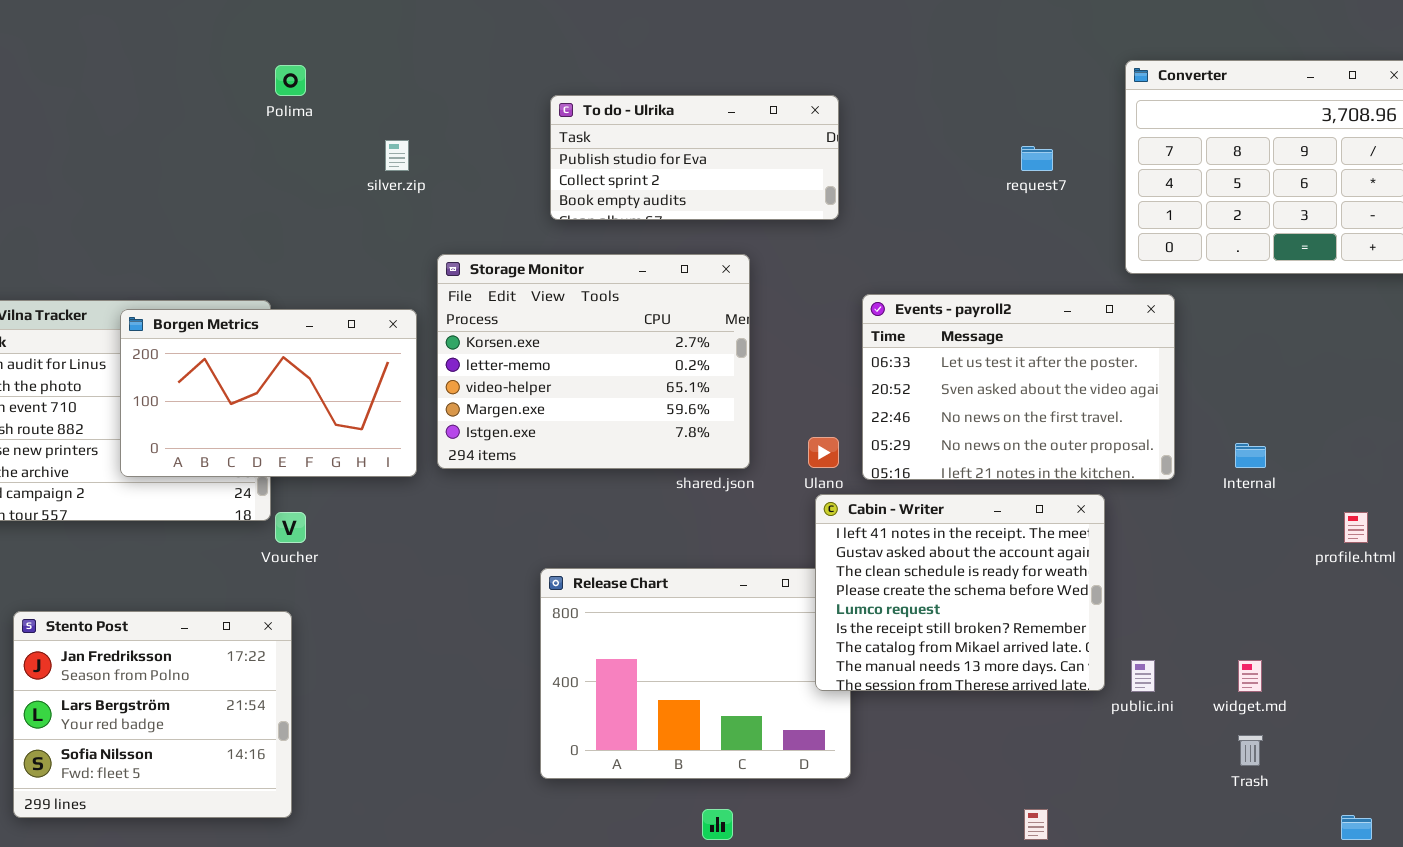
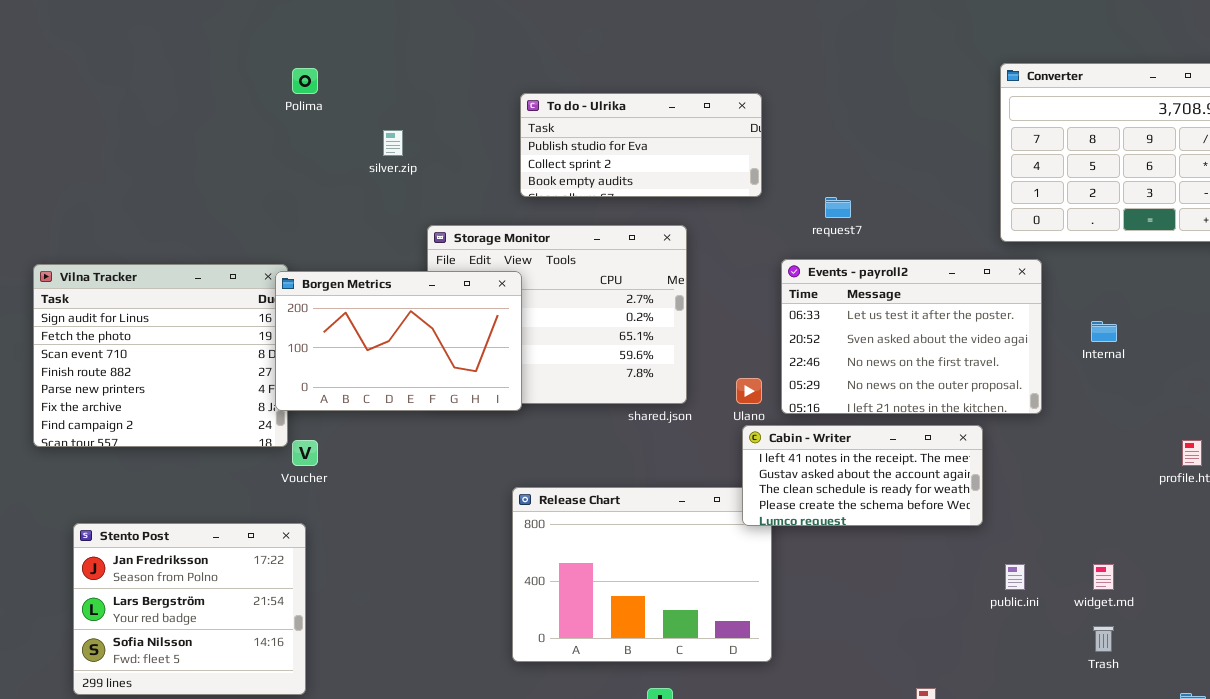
request7: [1021,146,1053,171] -> [825,197,851,218], moved
Borgen Metrics: [120,309,417,477] -> [275,271,522,411], moved
Internal: [1235,443,1266,468] -> [1091,321,1117,342], moved
Cabin - Writer: [815,494,1105,691] -> [742,425,983,526], resized

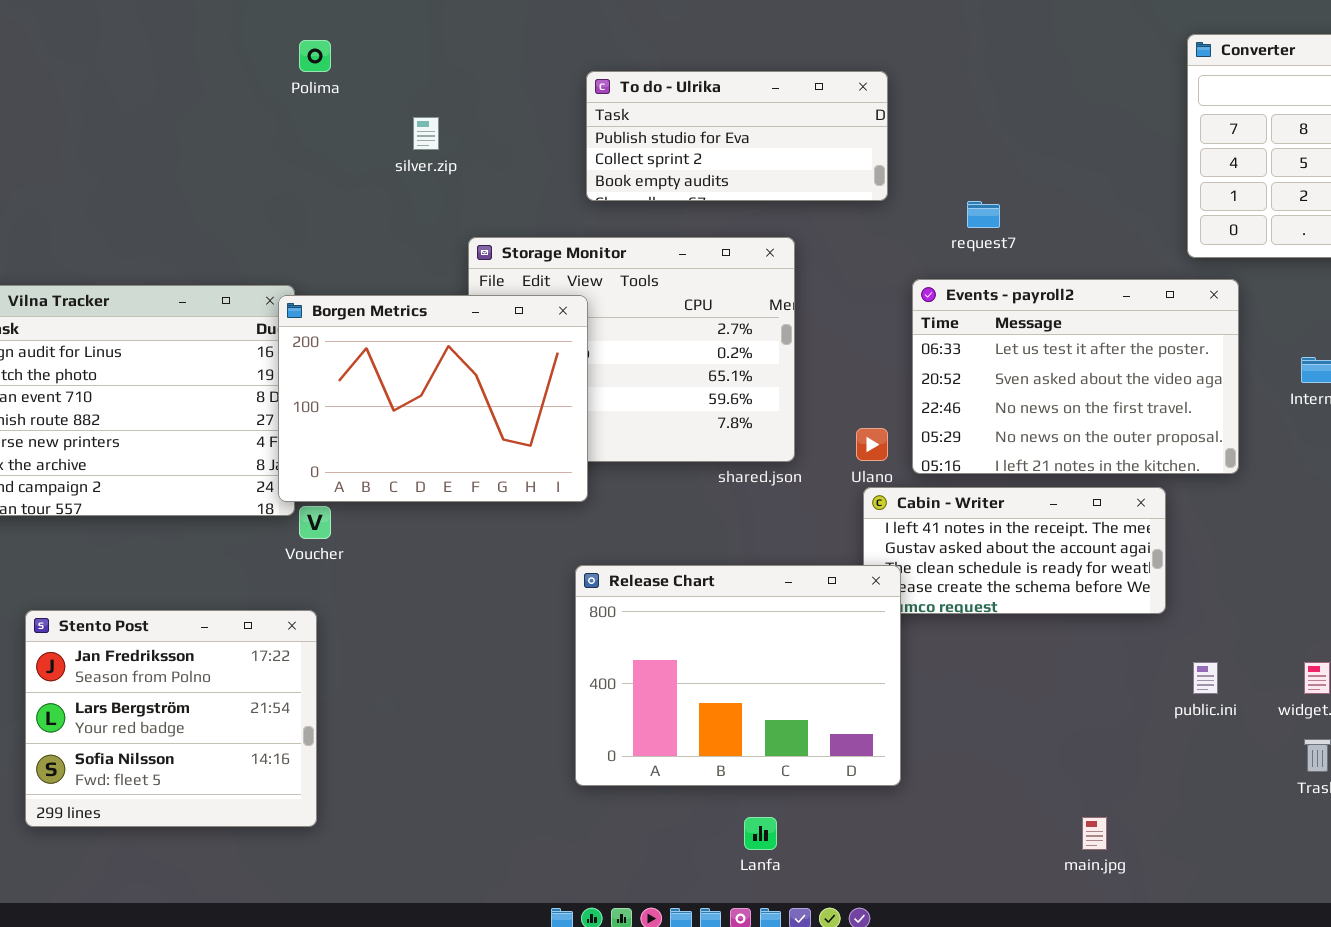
Borgen Metrics: [275,271,522,411] -> [278,295,588,502], resized
Release Chart: [512,487,772,662] -> [575,565,901,786], raised

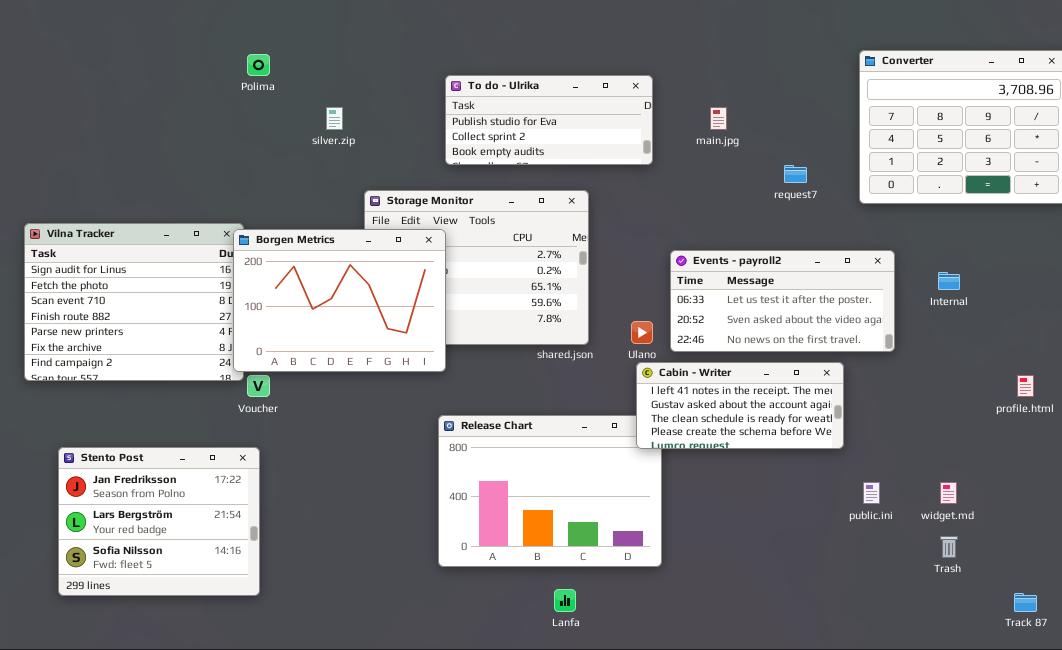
request7: [967,201,1000,228] -> [784,165,807,183], moved
Events - payroll2: [912,279,1239,474] -> [670,250,895,352], resized
Cabin - Writer: [863,487,1166,614] -> [636,362,844,449], raised
main.jpg: [1082,817,1107,850] -> [710,107,727,130], moved

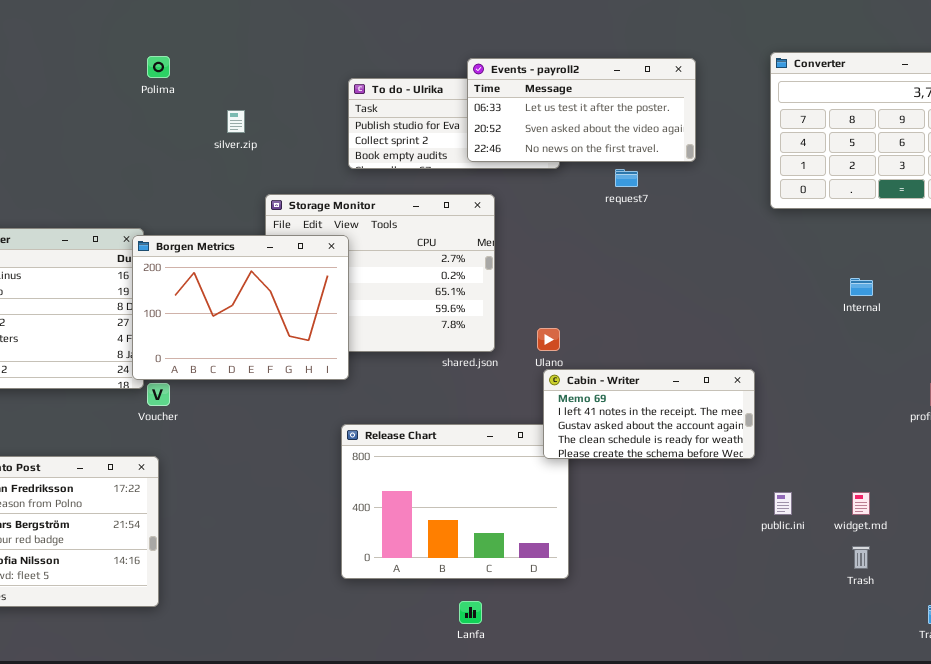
request7: [784,165,807,183] -> [615,169,638,187], moved
Events - payroll2: [670,250,895,352] -> [467,58,696,162], moved
Cabin - Writer: [636,362,844,449] -> [543,369,755,459], scrolled up 1 row

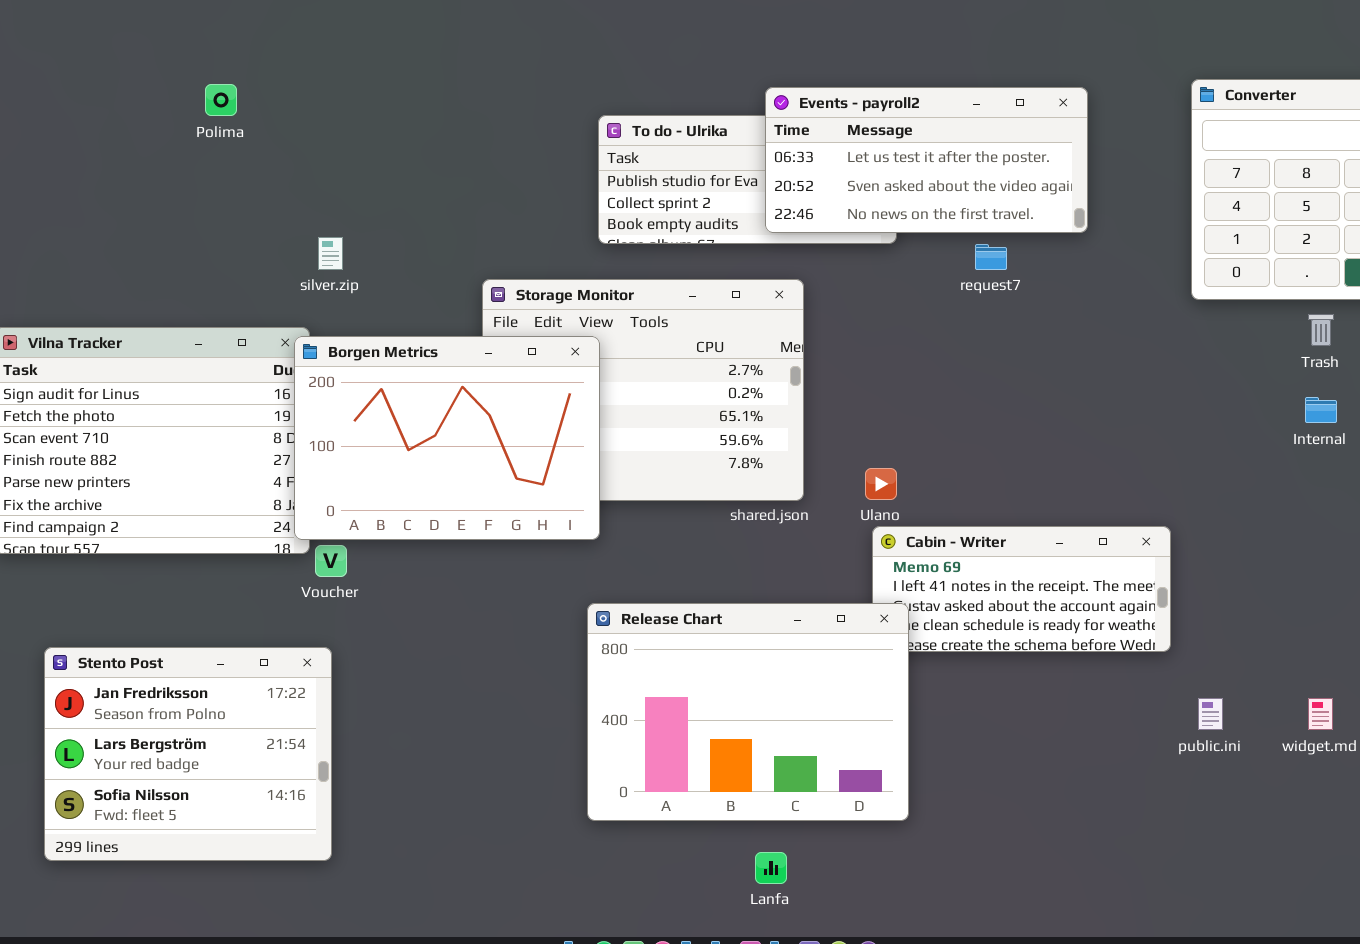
Polima: [147,56,170,78] -> [205,84,237,116], moved
silver.zip: [227,110,245,133] -> [318,237,343,270], moved
Release Chart: [341,424,569,579] -> [587,603,909,821], raised
Trash: [852,546,870,569] -> [1308,314,1334,346], moved

